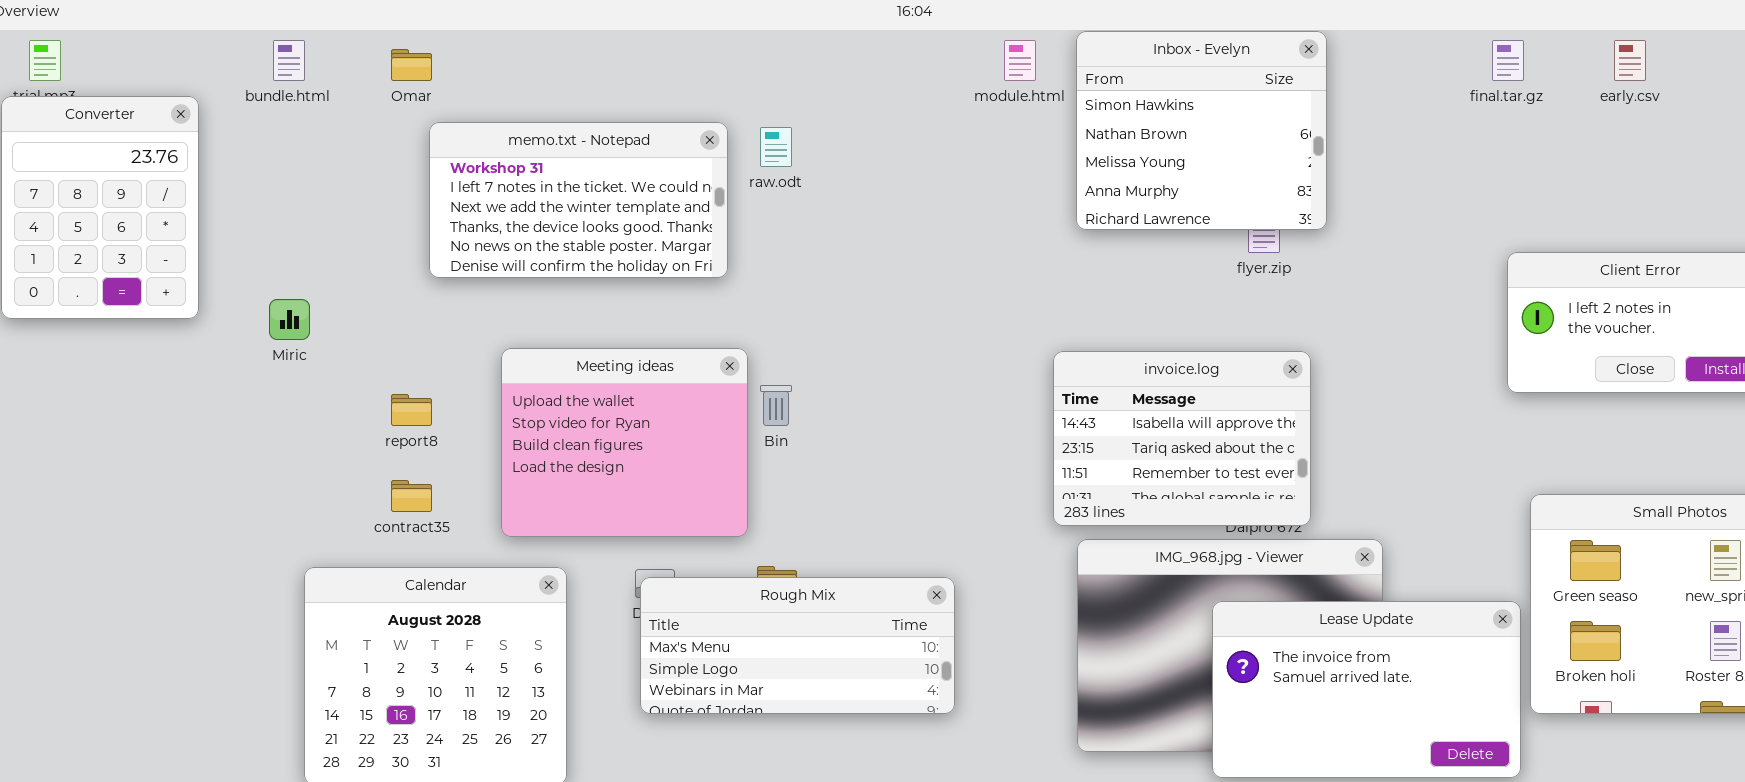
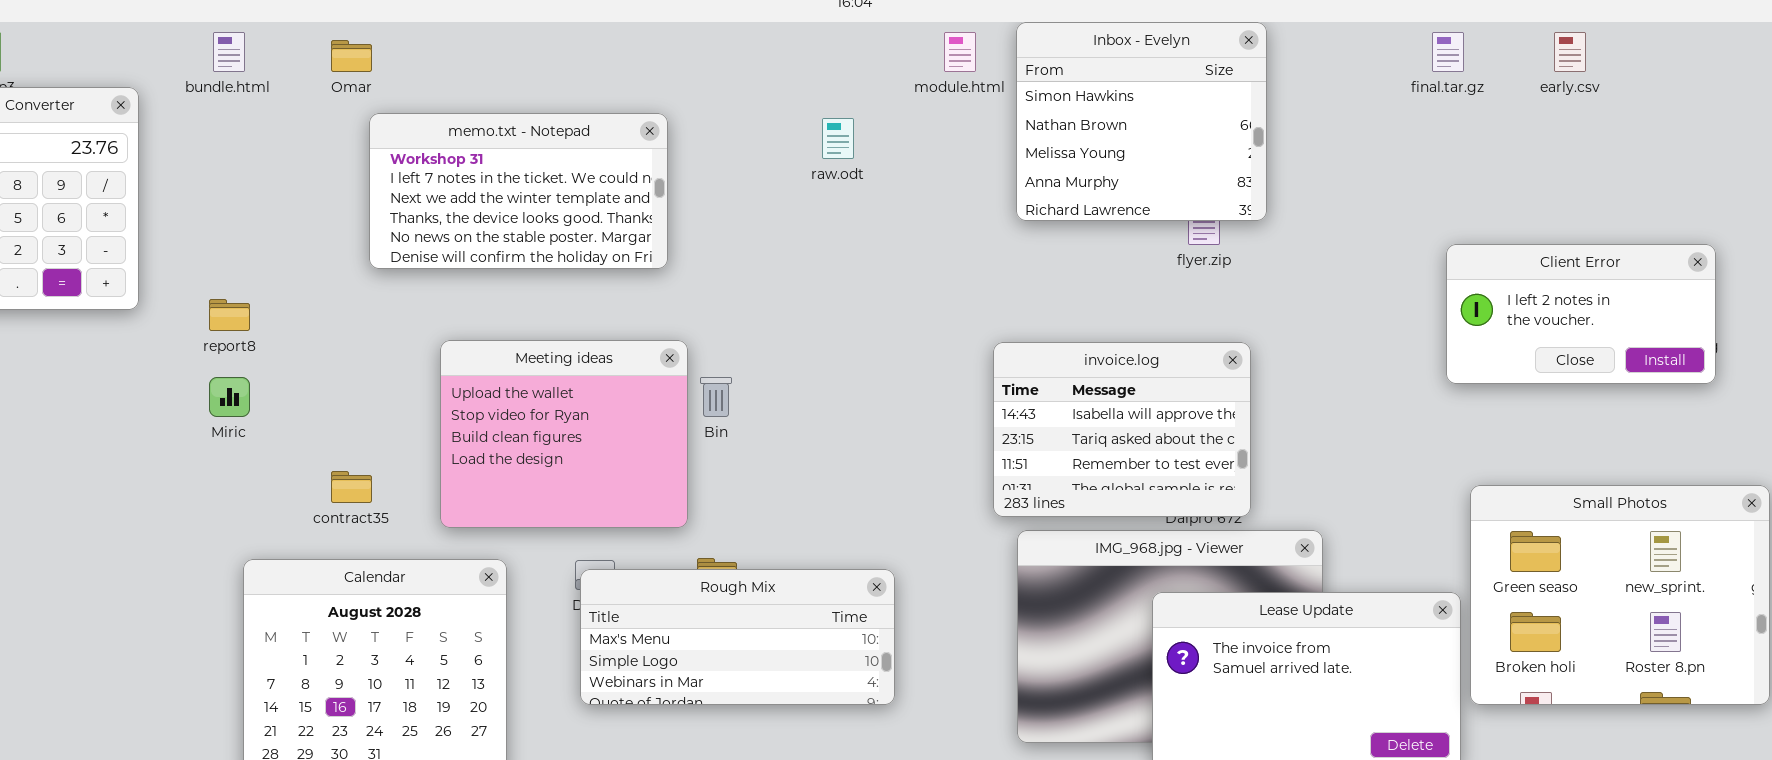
raw.odt: [760,127,792,167] -> [822,118,854,159], moved
Miric: [269,299,310,340] -> [209,377,250,417], moved
report8: [391,394,432,426] -> [209,299,250,331], moved

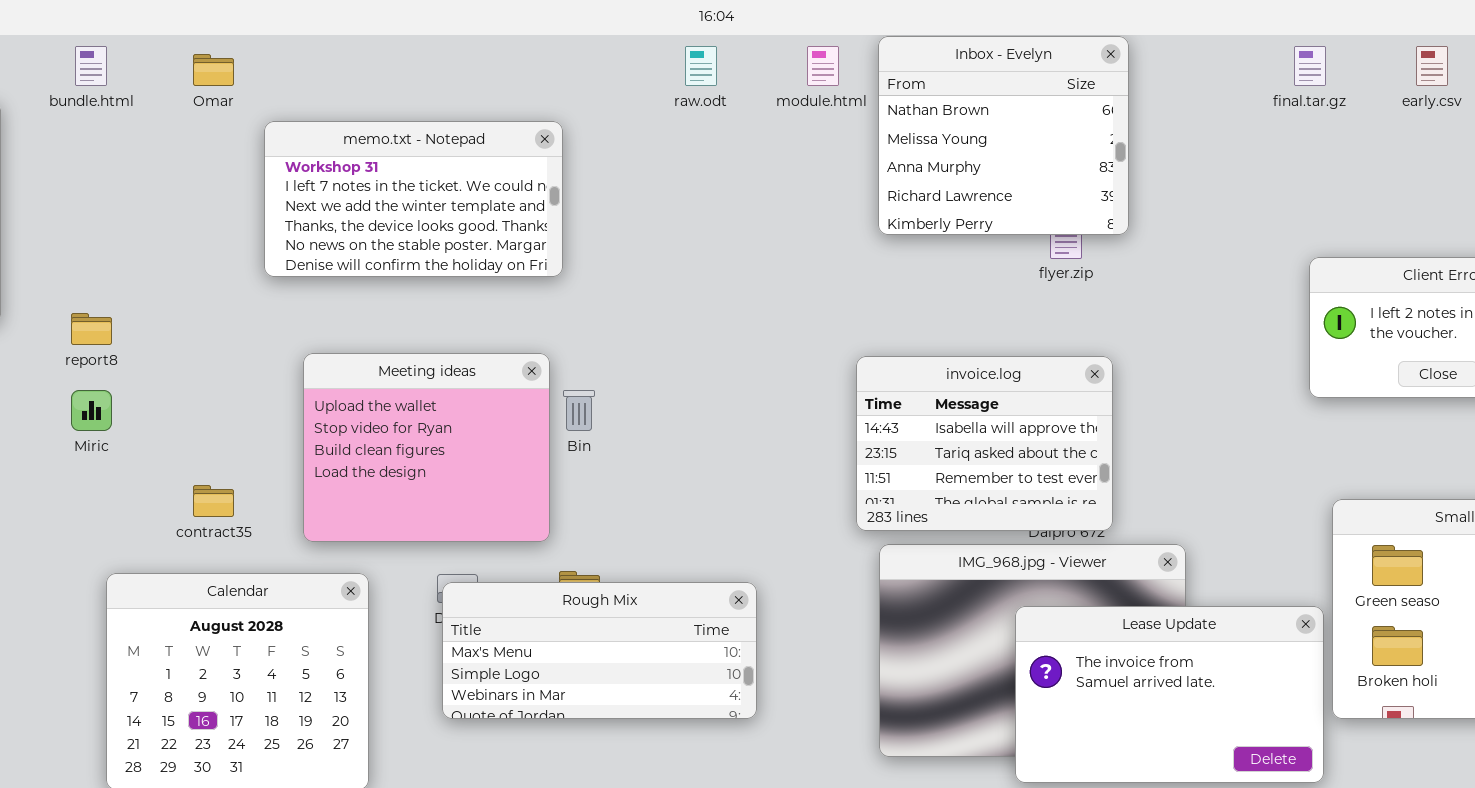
Inbox - Evelyn: [1016,22,1267,221] -> [878,36,1129,235], scrolled down 1 row
memo.txt - Notepad: [369,113,668,269] -> [264,121,563,277], moved
raw.odt: [822,118,854,159] -> [685,46,717,86], moved

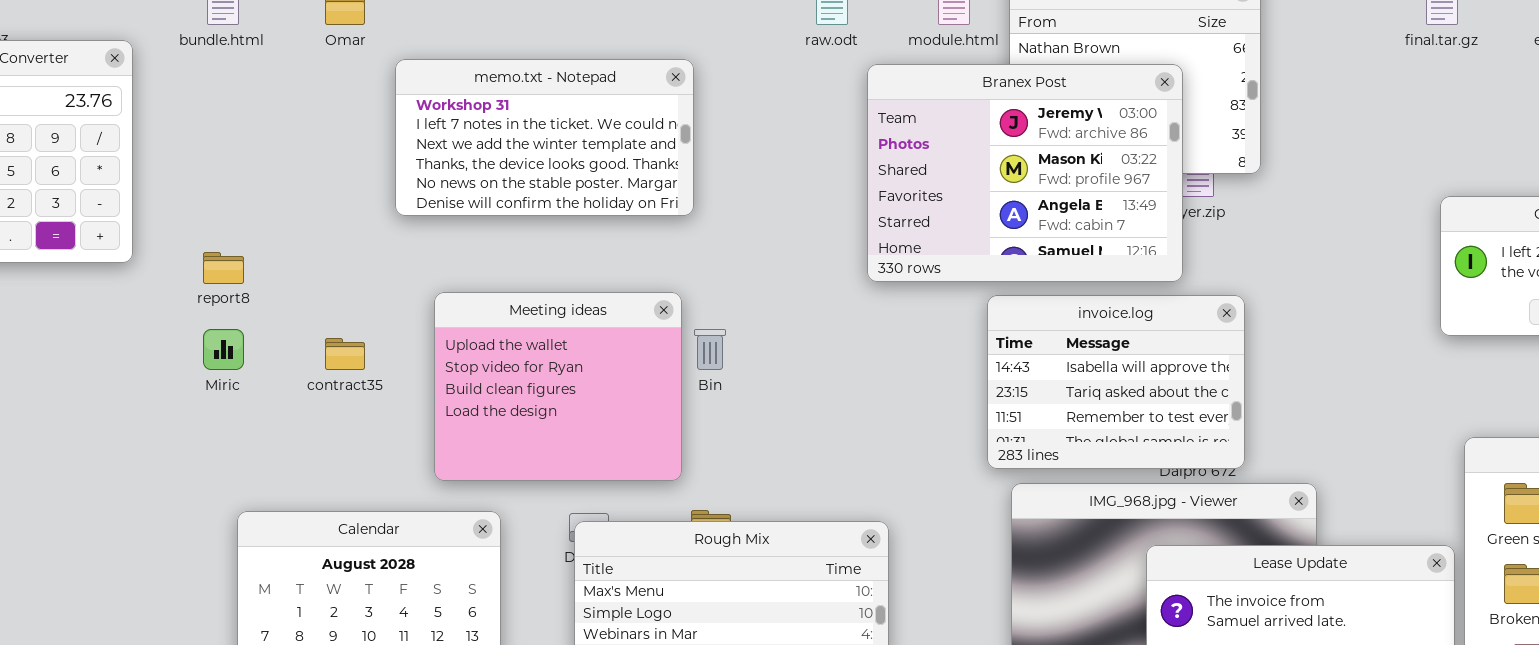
Branex Post: none -> [867,64,1183,282], opened
contract35: [193,485,234,517] -> [325,338,365,370], moved

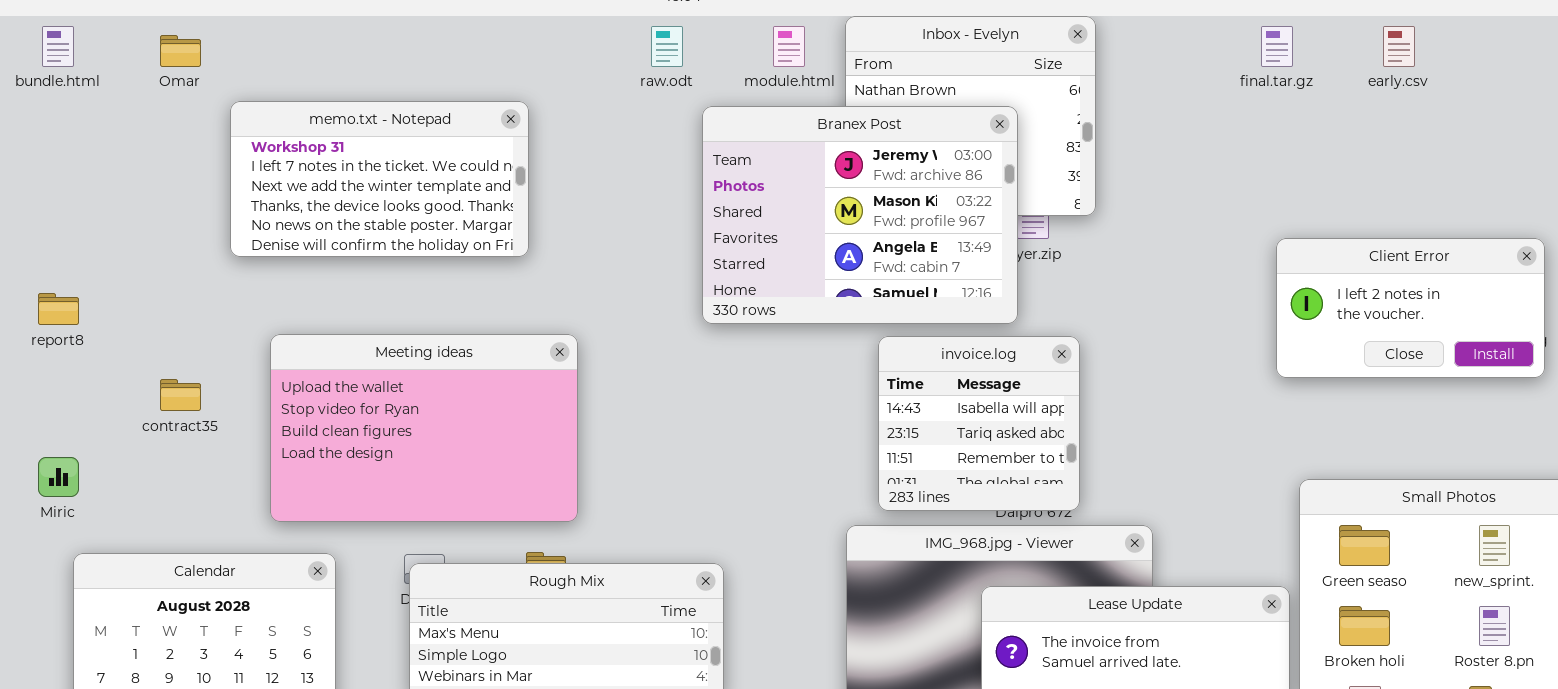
Meeting ideas: [434,292,682,481] -> [270,334,578,522], resized
invoice.log: [987,295,1245,469] -> [878,336,1080,511], resized
Miric: [203,329,244,370] -> [38,457,79,497], moved

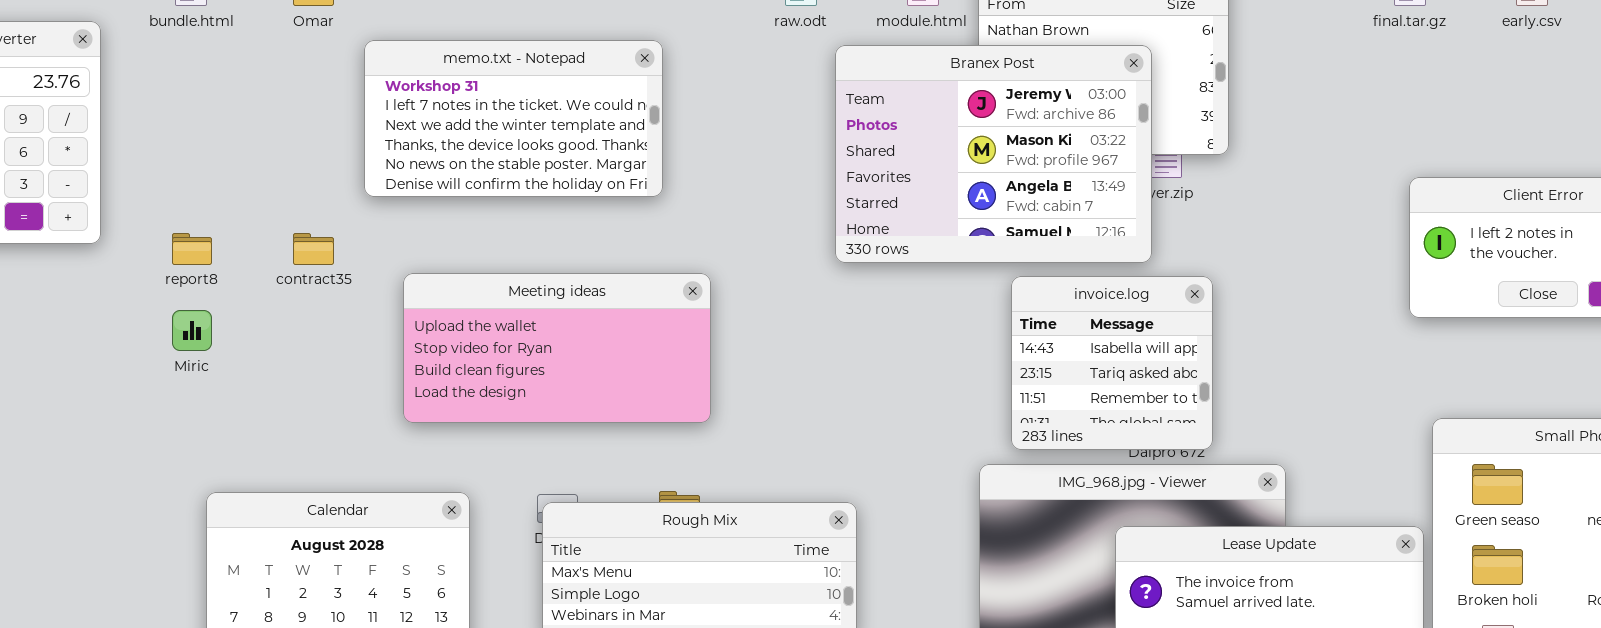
Meeting ideas: [270,334,578,522] -> [403,273,711,423], resized
contract35: [160,379,201,411] -> [293,233,334,265], moved
Miric: [38,457,79,497] -> [172,310,212,351], moved

